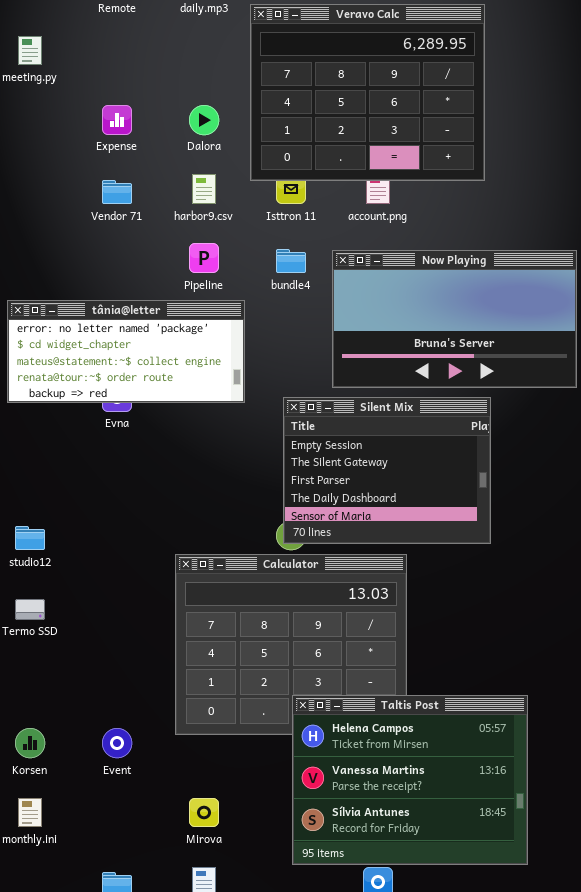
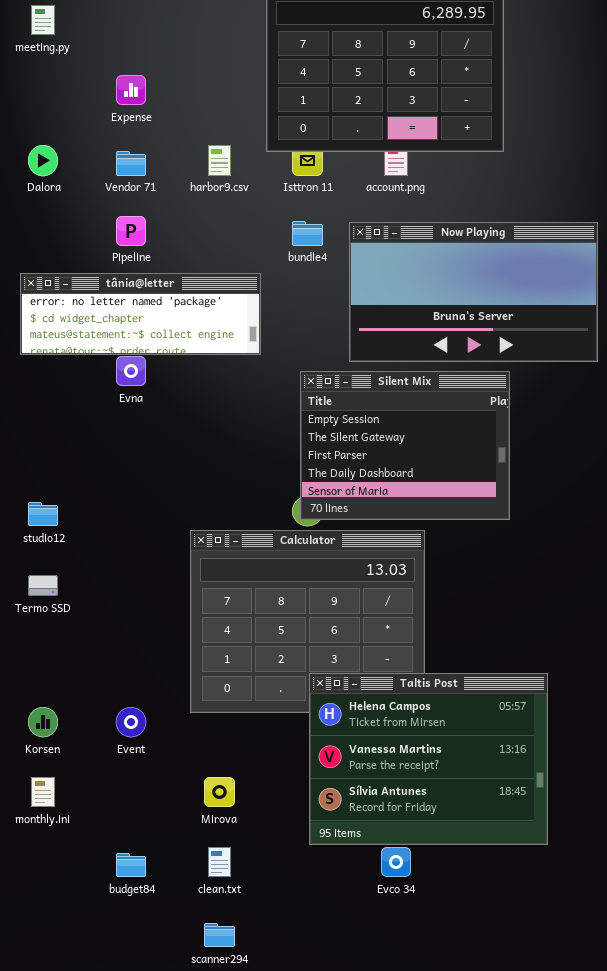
Dalora: [189,105,219,135] -> [28,145,58,176], moved
Pipeline: [189,243,219,273] -> [116,216,146,246], moved
tânia@letter: [7,300,245,403] -> [20,273,261,355], resized

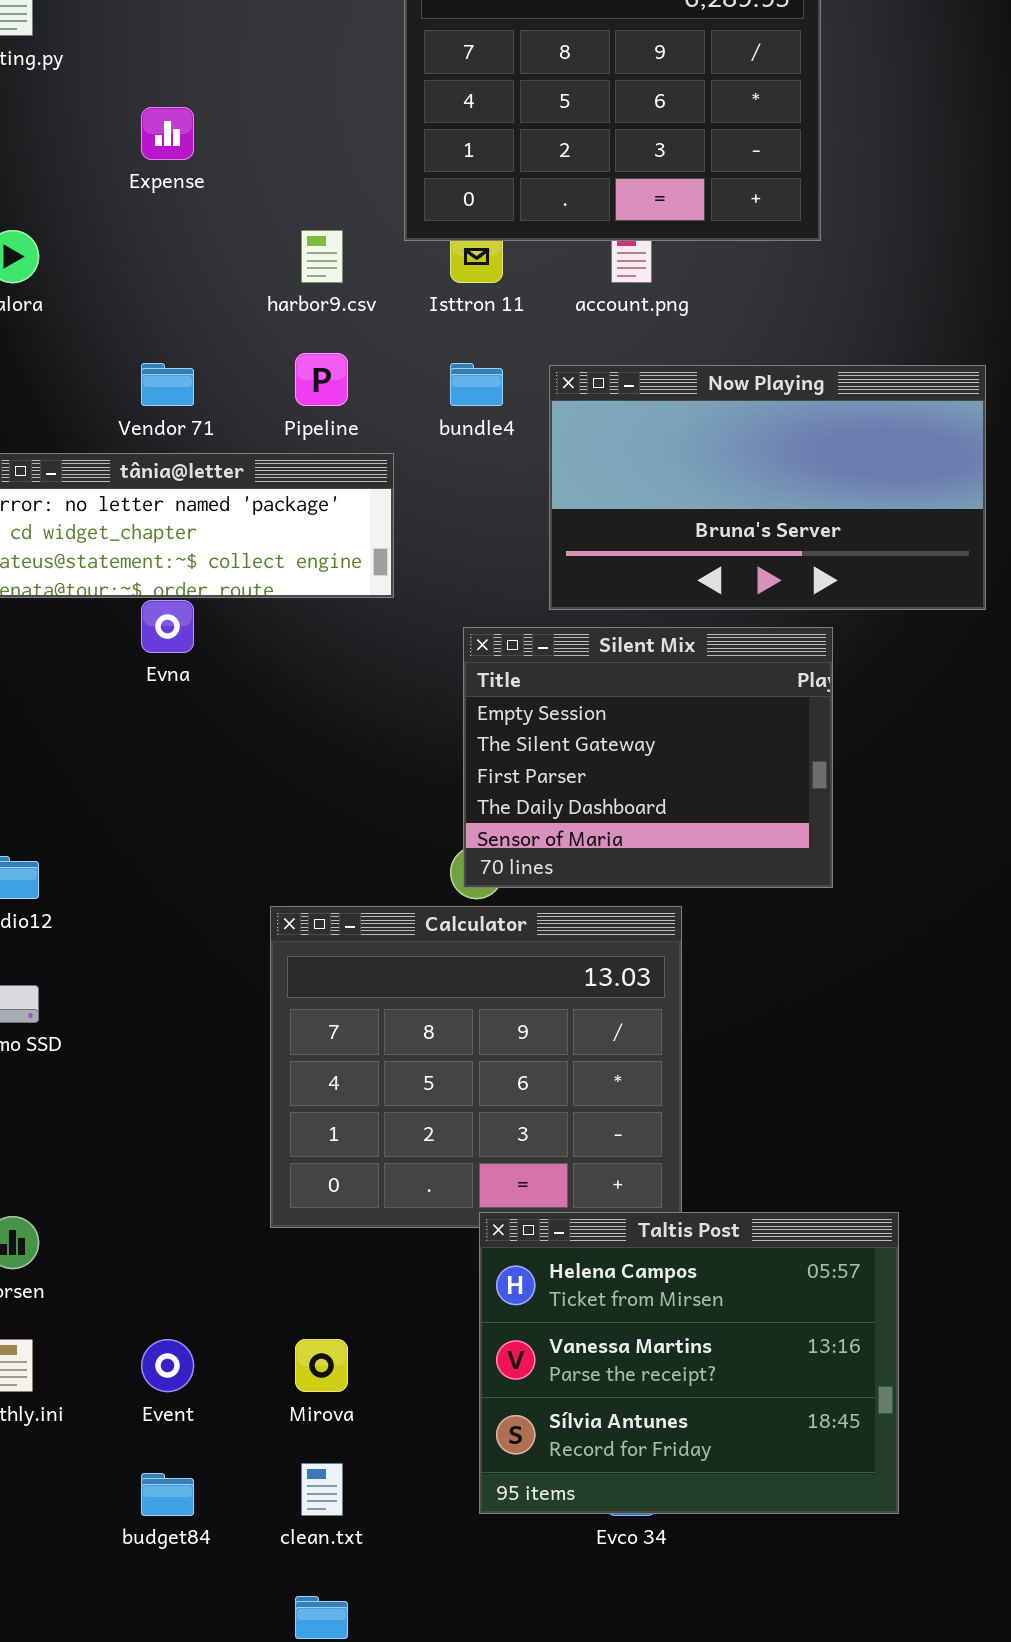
Vendor 71: [116,151,146,176] -> [141,363,194,406], moved
Pipeline: [116,216,146,246] -> [295,353,348,406], moved
Taltis Post: [309,673,548,845] -> [479,1212,899,1514], moved
Event: [116,707,146,737] -> [141,1339,194,1392], moved

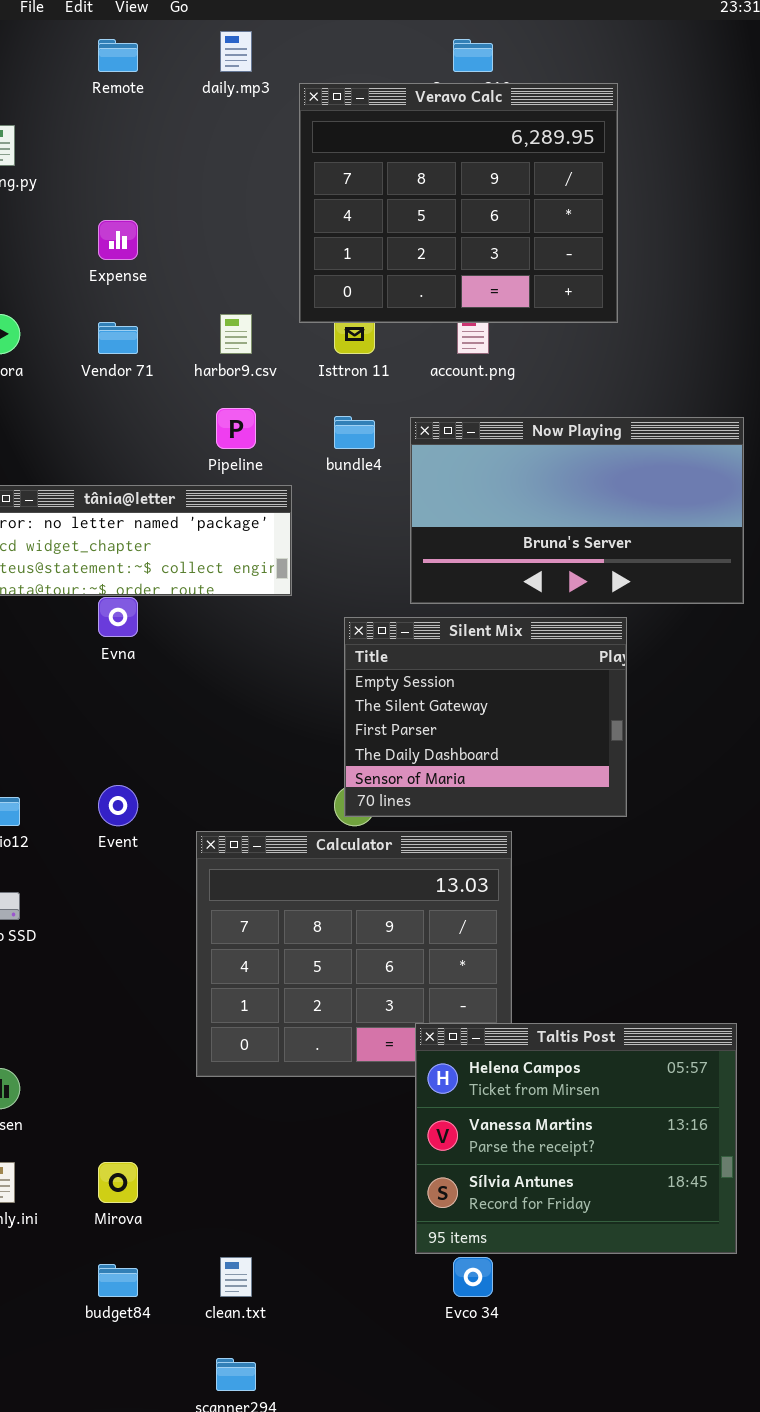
Vendor 71: [141,363,194,406] -> [98,322,138,354], moved
Taltis Post: [479,1212,899,1514] -> [415,1023,737,1254], moved
Event: [141,1339,194,1392] -> [98,785,138,826], moved
Mirova: [295,1339,348,1392] -> [98,1162,138,1203], moved

